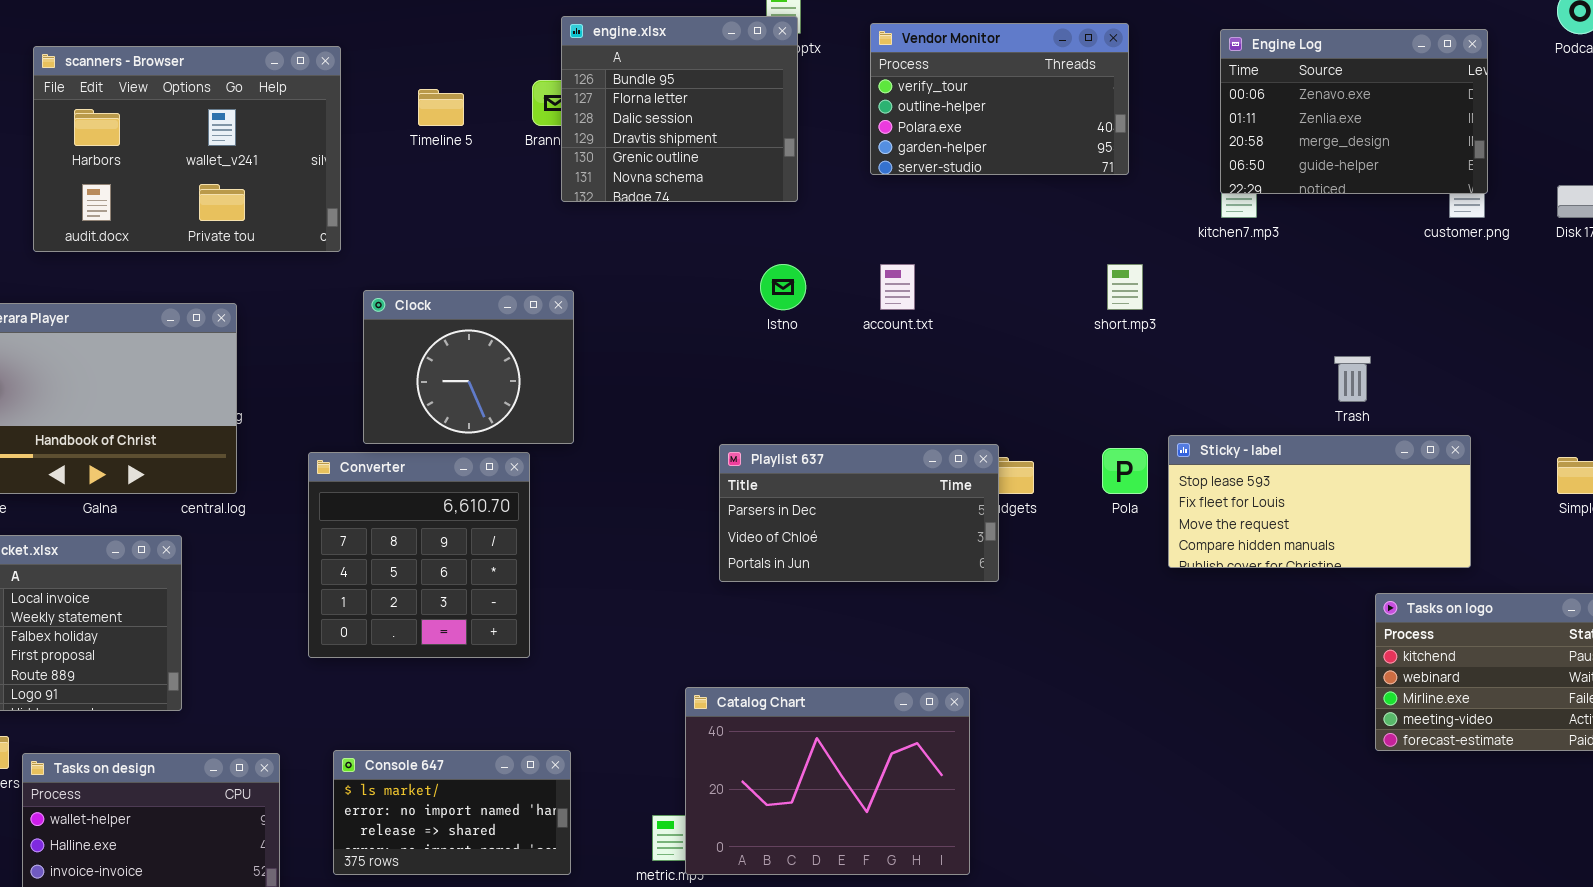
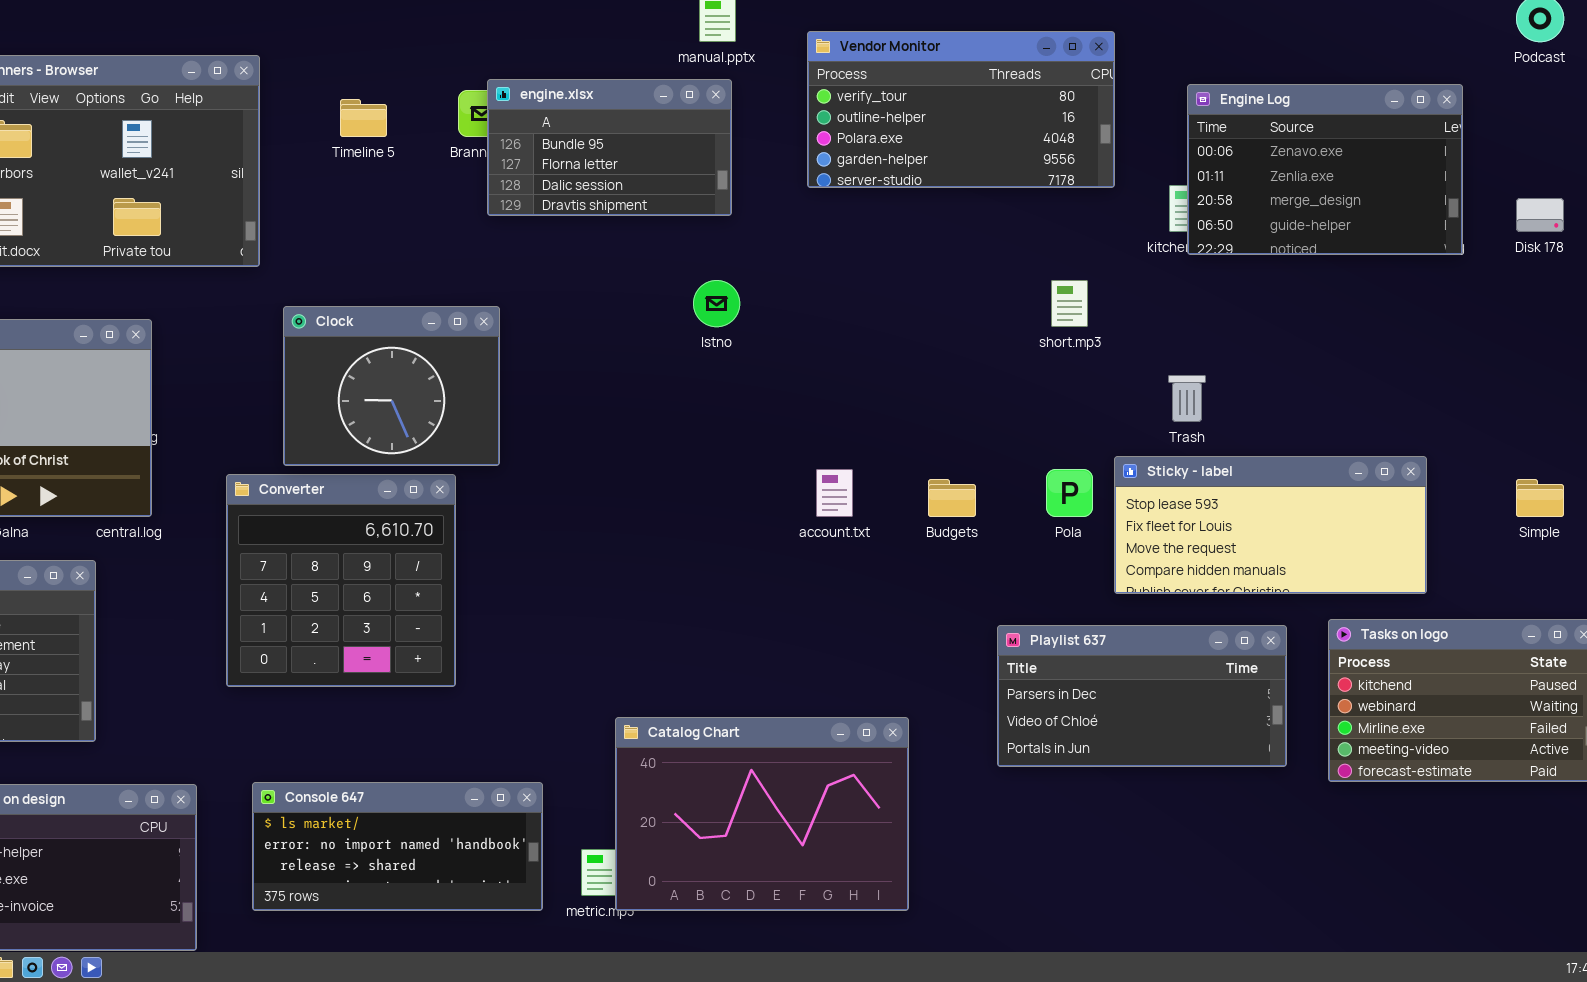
engine.xlsx: [561,16,798,202] -> [487,79,732,216], resized
Vendor Monitor: [870,23,1129,175] -> [807,31,1115,188], resized
Engine Log: [1220,29,1488,194] -> [1187,84,1463,255], moved
account.txt: [880,264,915,310] -> [816,469,853,517], moved
Trash: [1334,356,1371,402] -> [1168,375,1206,422], moved
Playlist 637: [719,444,999,582] -> [997,625,1287,767], moved
Console 647: [333,750,571,875] -> [252,782,543,911], resized

